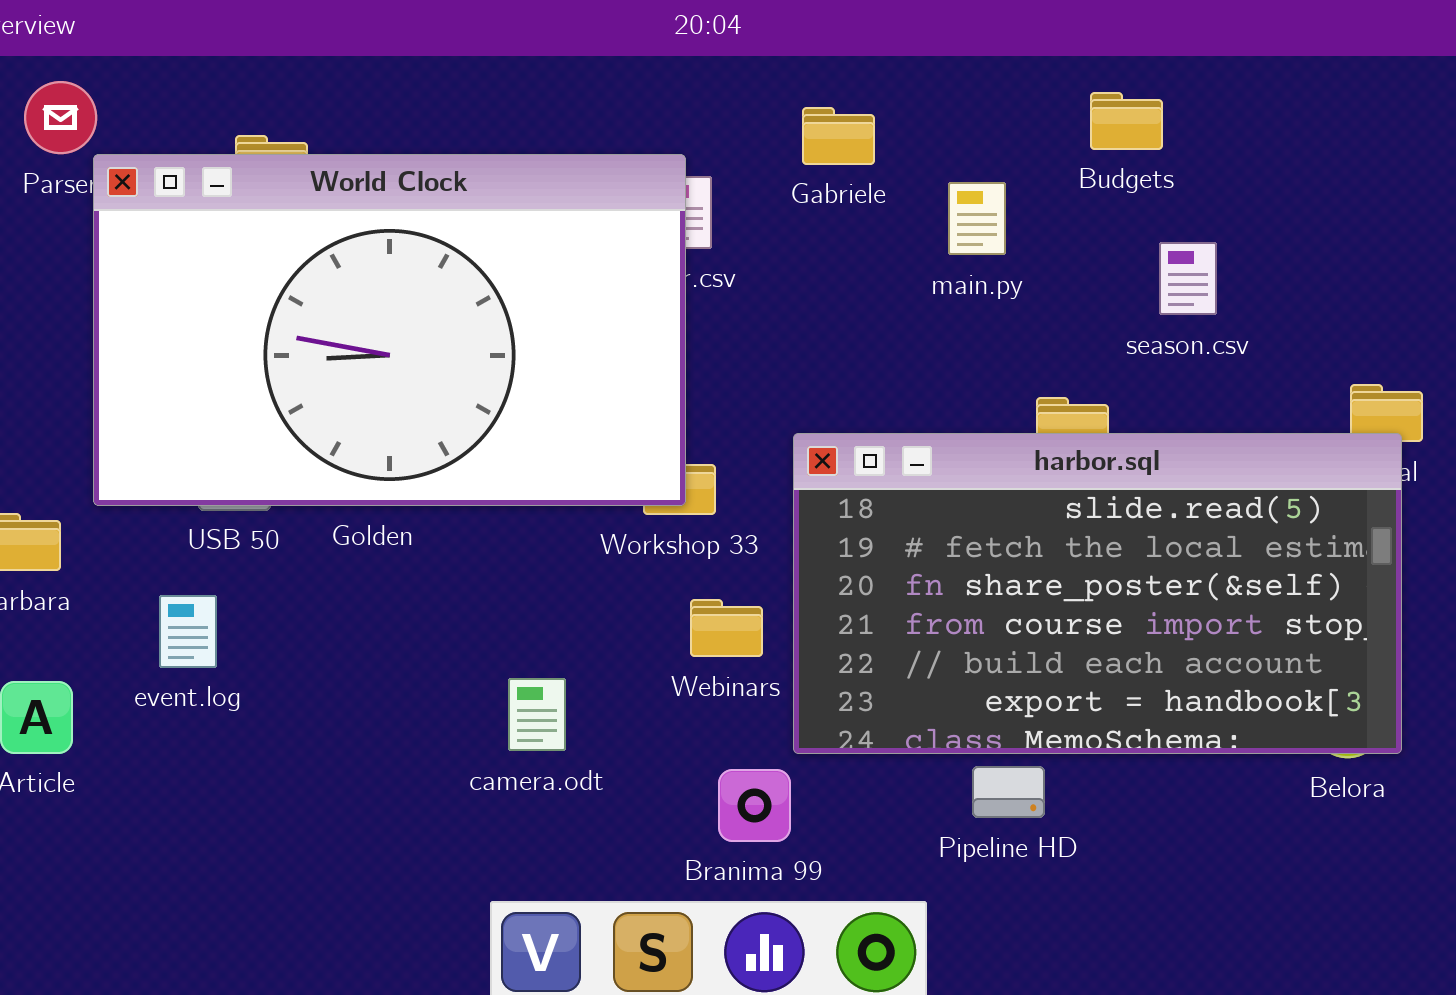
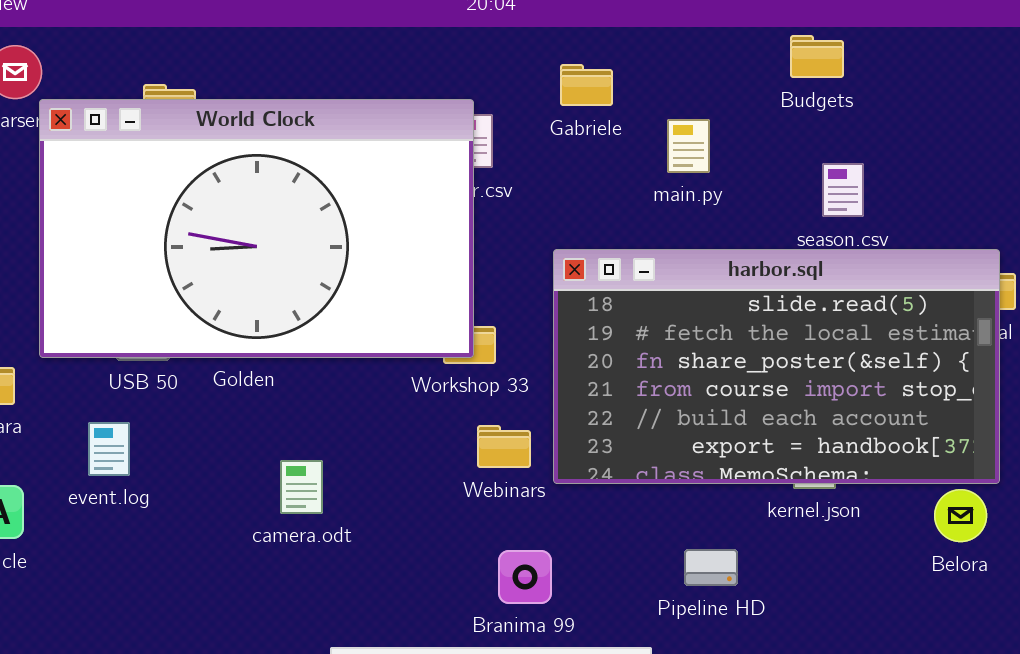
Budgets: [1090,92,1163,150] -> [790,35,844,78], moved
harbor.sql: [793,433,1402,754] -> [553,249,1000,484], moved
camera.odt: [508,678,566,751] -> [280,460,323,514], moved

